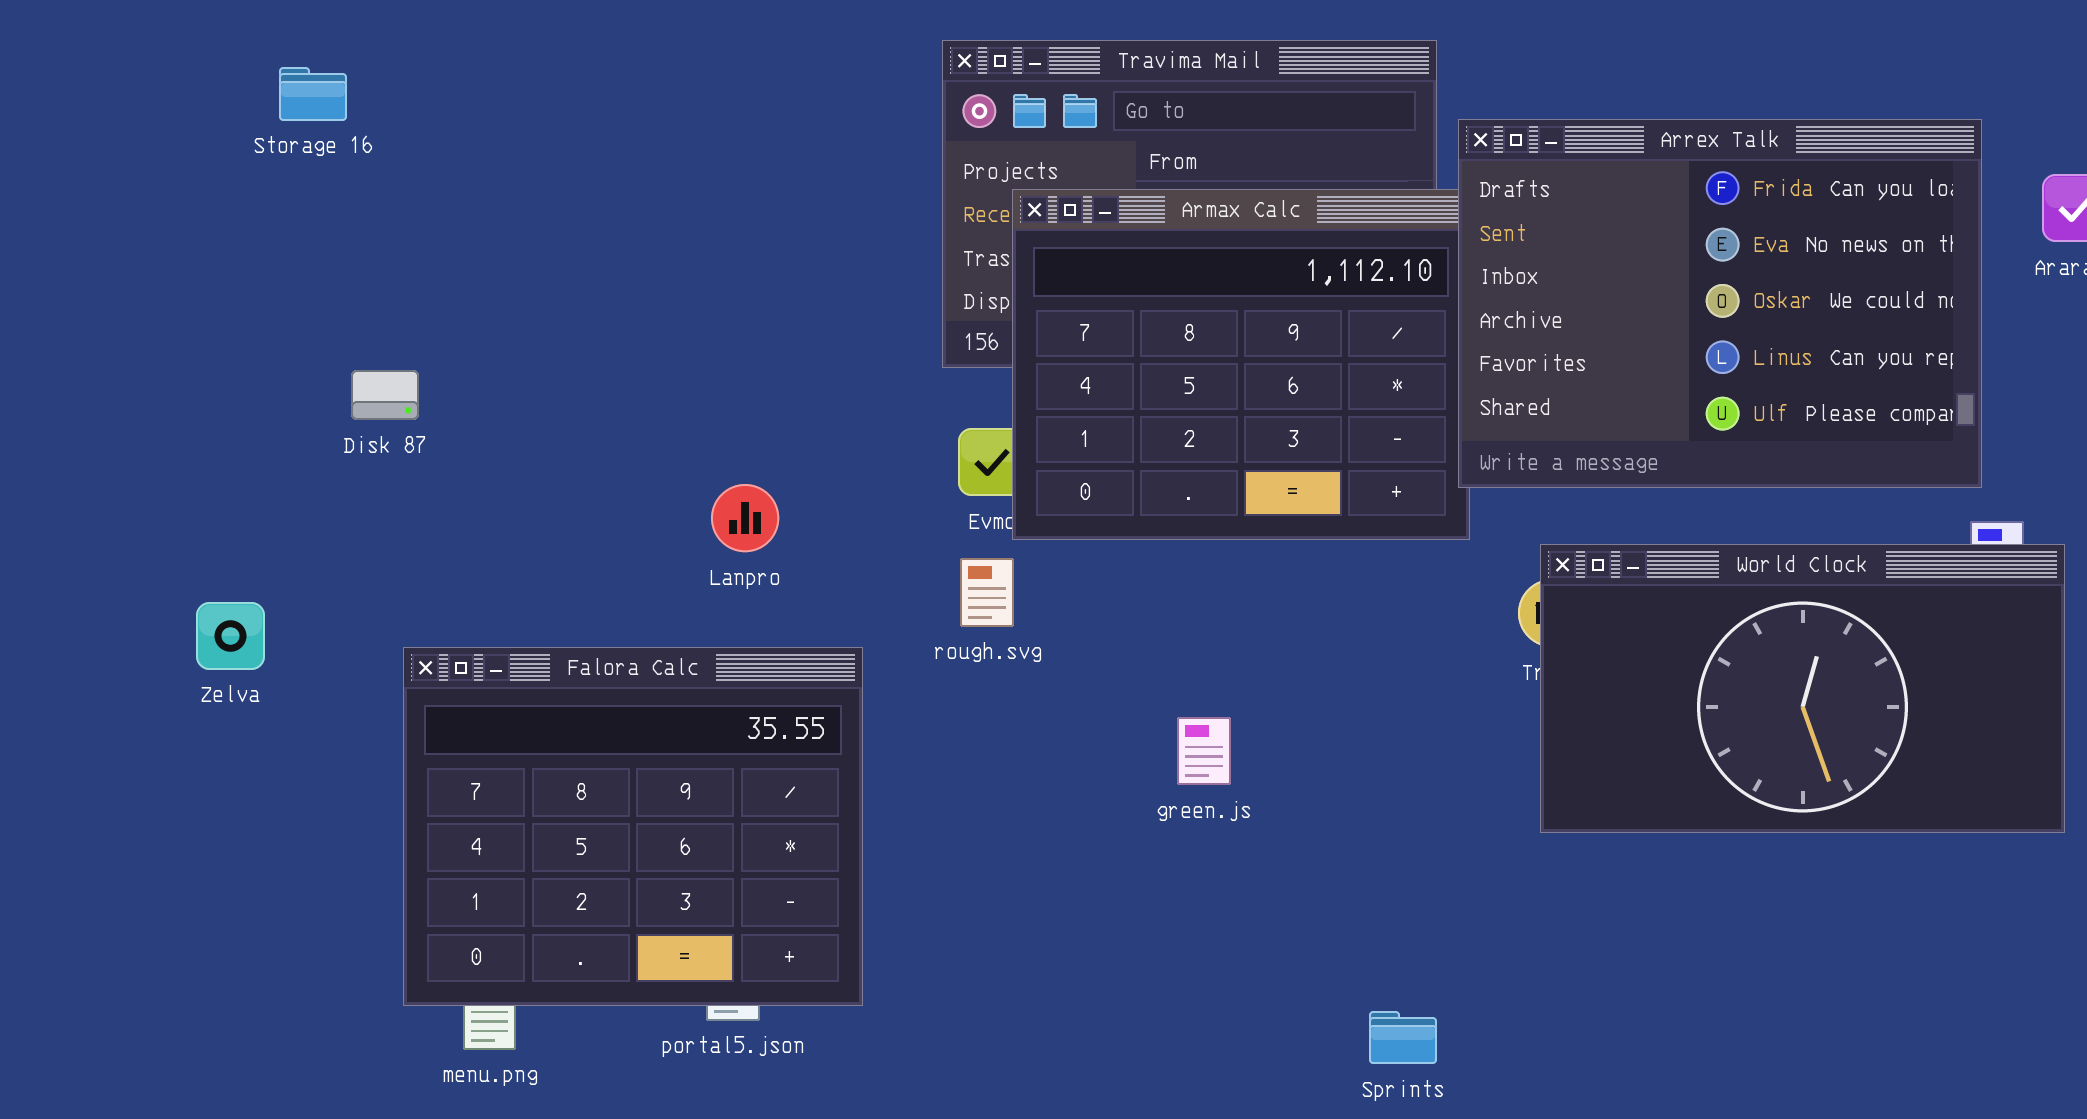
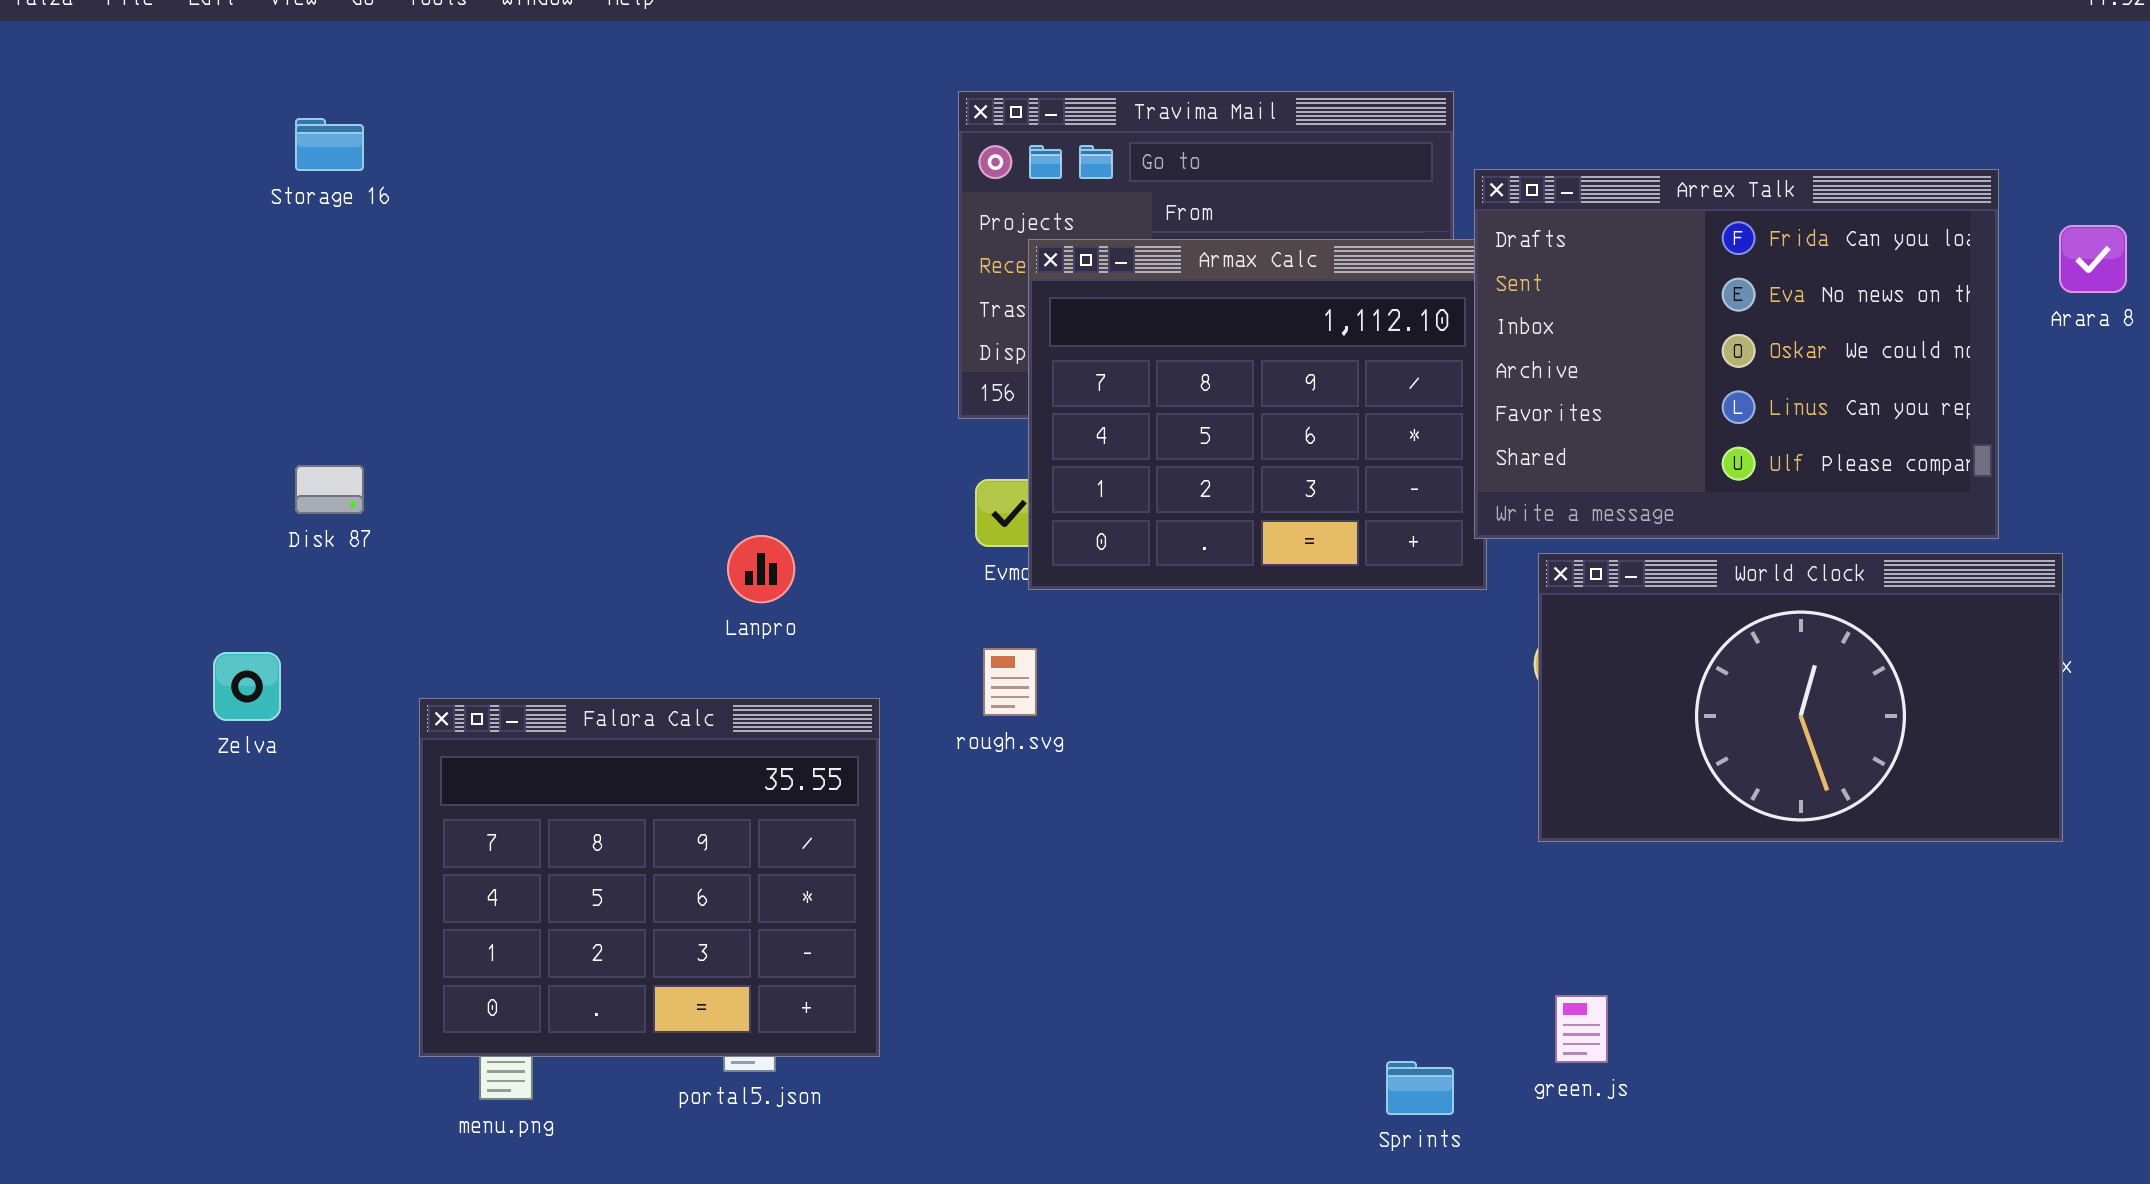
Disk 87: [351,370,419,420] -> [295,465,364,514], moved
World Clock: [1540,544,2065,833] -> [1538,553,2063,842], moved
rough.svg: [960,558,1014,627] -> [983,648,1037,716], moved
green.js: [1177,717,1231,785] -> [1555,995,1608,1063], moved

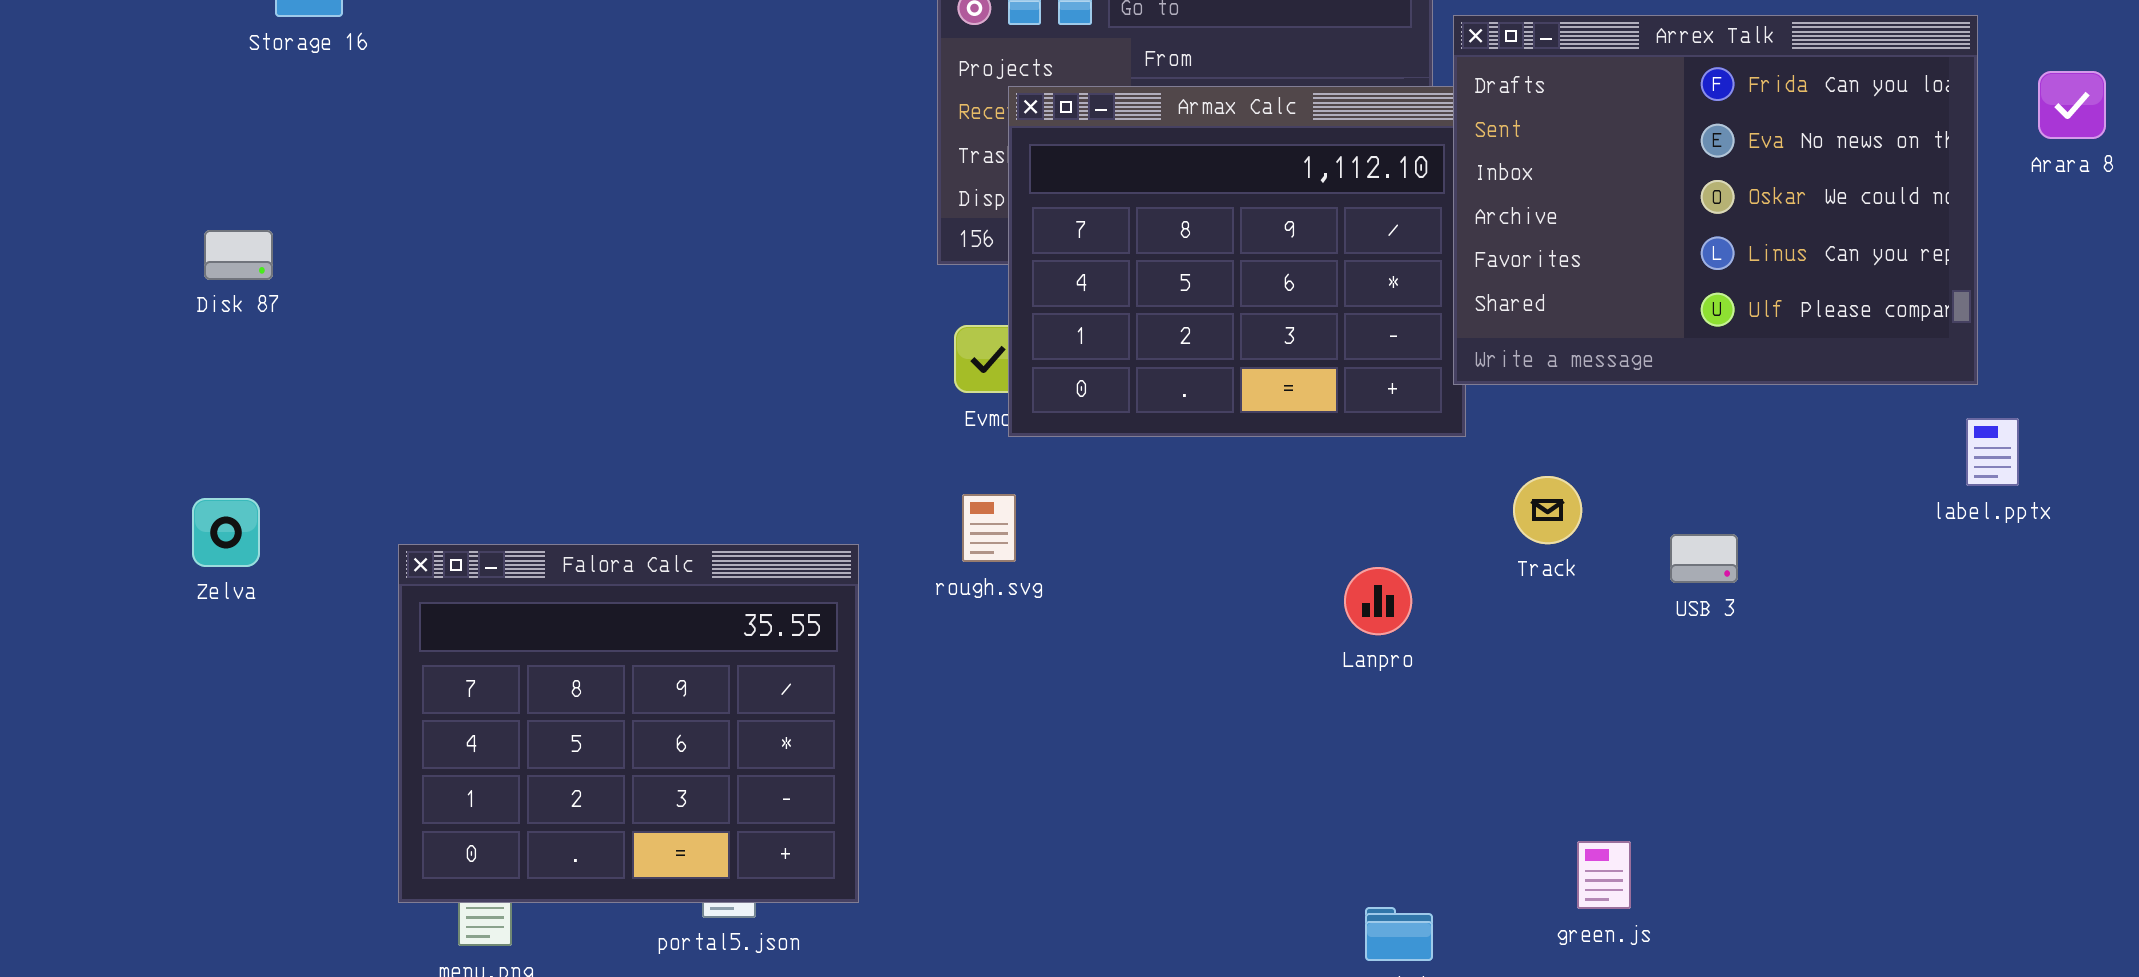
Disk 87: [295,465,364,514] -> [204,230,273,280], moved
Lanpro: [727,535,795,603] -> [1344,567,1412,635], moved
World Clock: [1538,553,2063,842] -> none, closed
green.js: [1555,995,1608,1063] -> [1577,841,1631,909], moved

